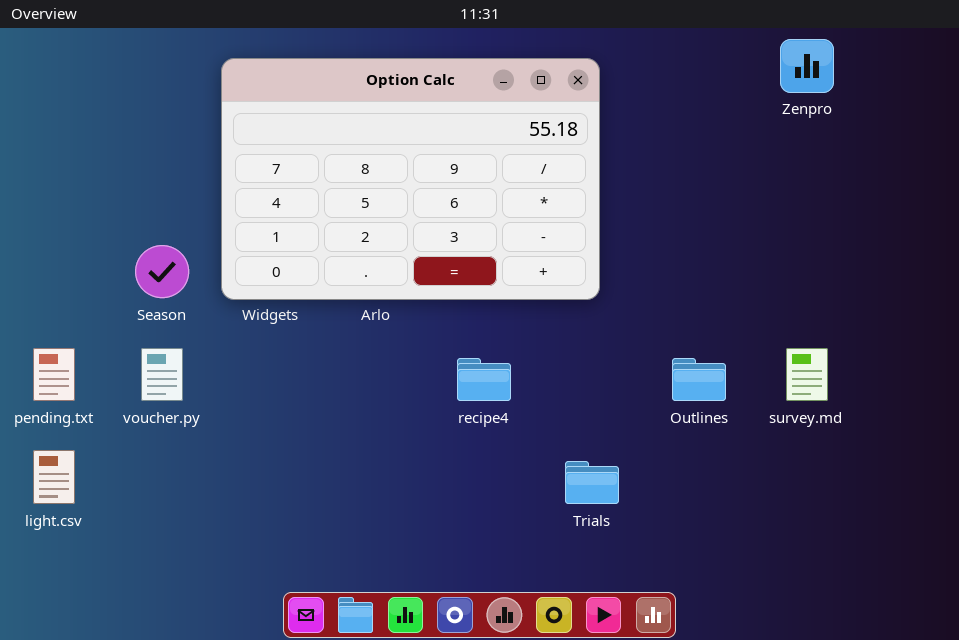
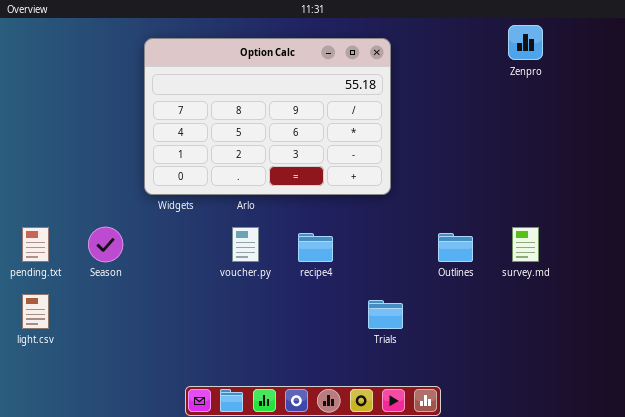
Season: [135,245,189,298] -> [88,227,123,262], moved
voucher.py: [141,348,183,401] -> [232,227,259,262], moved

